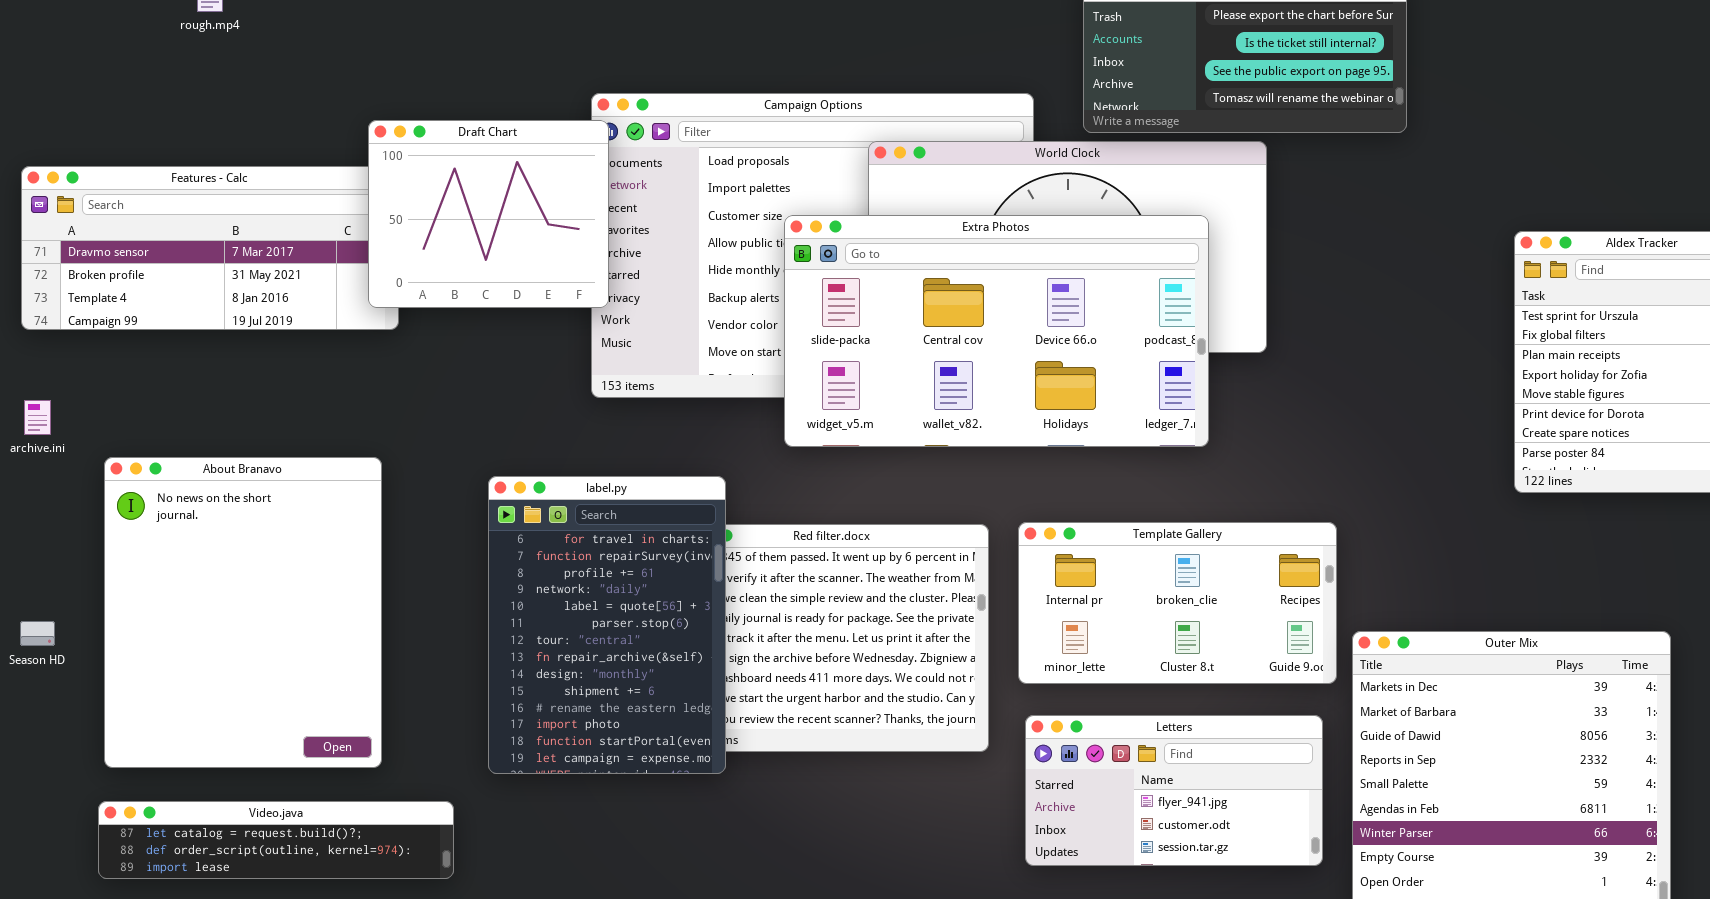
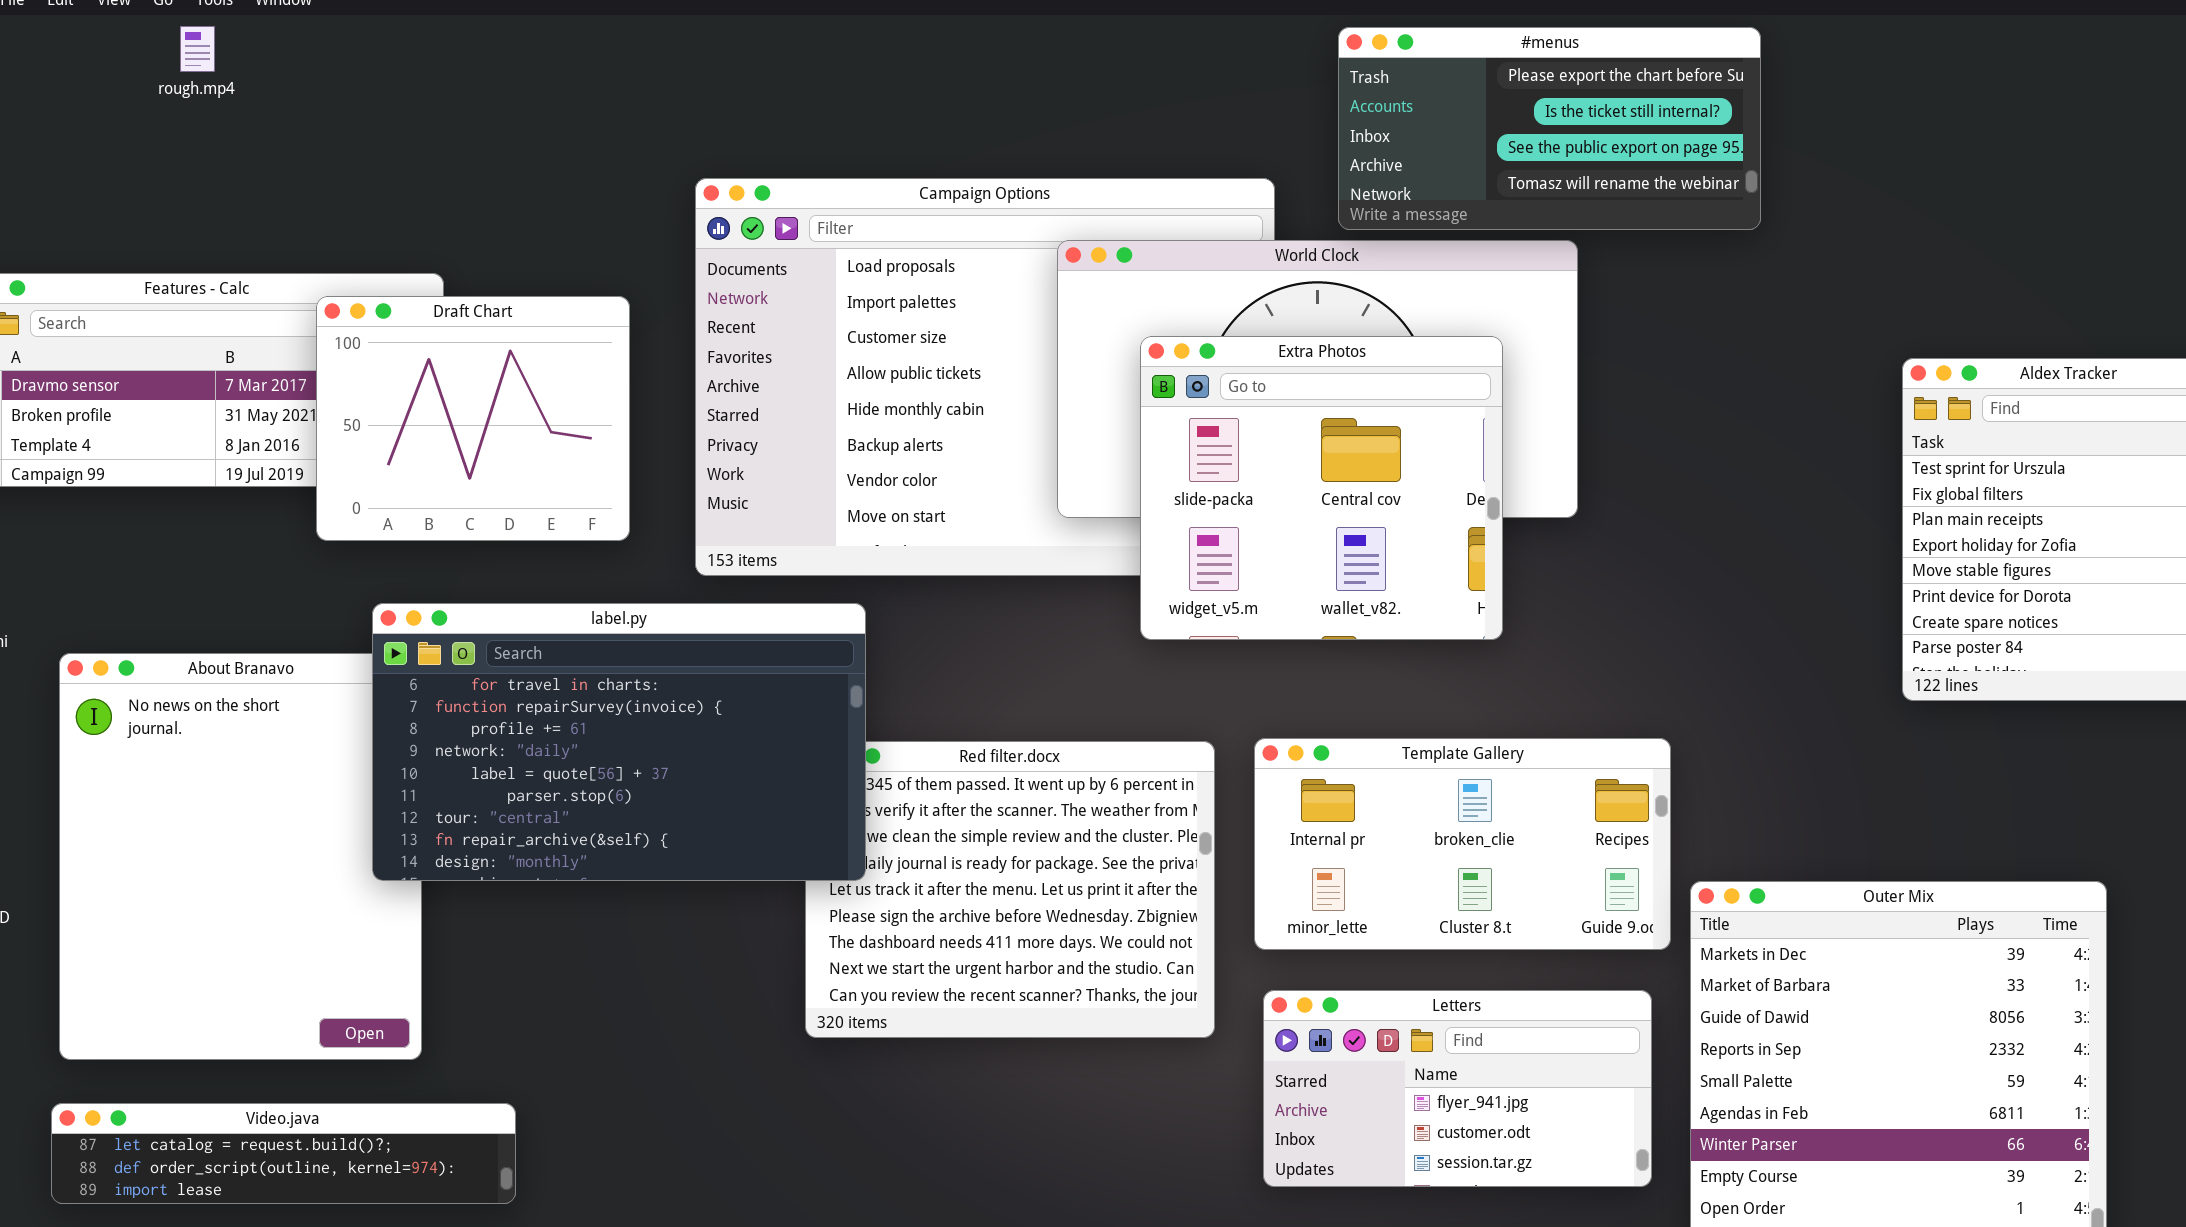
Draft Chart: [368,120,609,308] -> [316,296,630,541], moved
Extra Photos: [784,215,1209,447] -> [1140,336,1503,640], resized
label.py: [488,476,726,774] -> [372,603,866,881], moved, resized

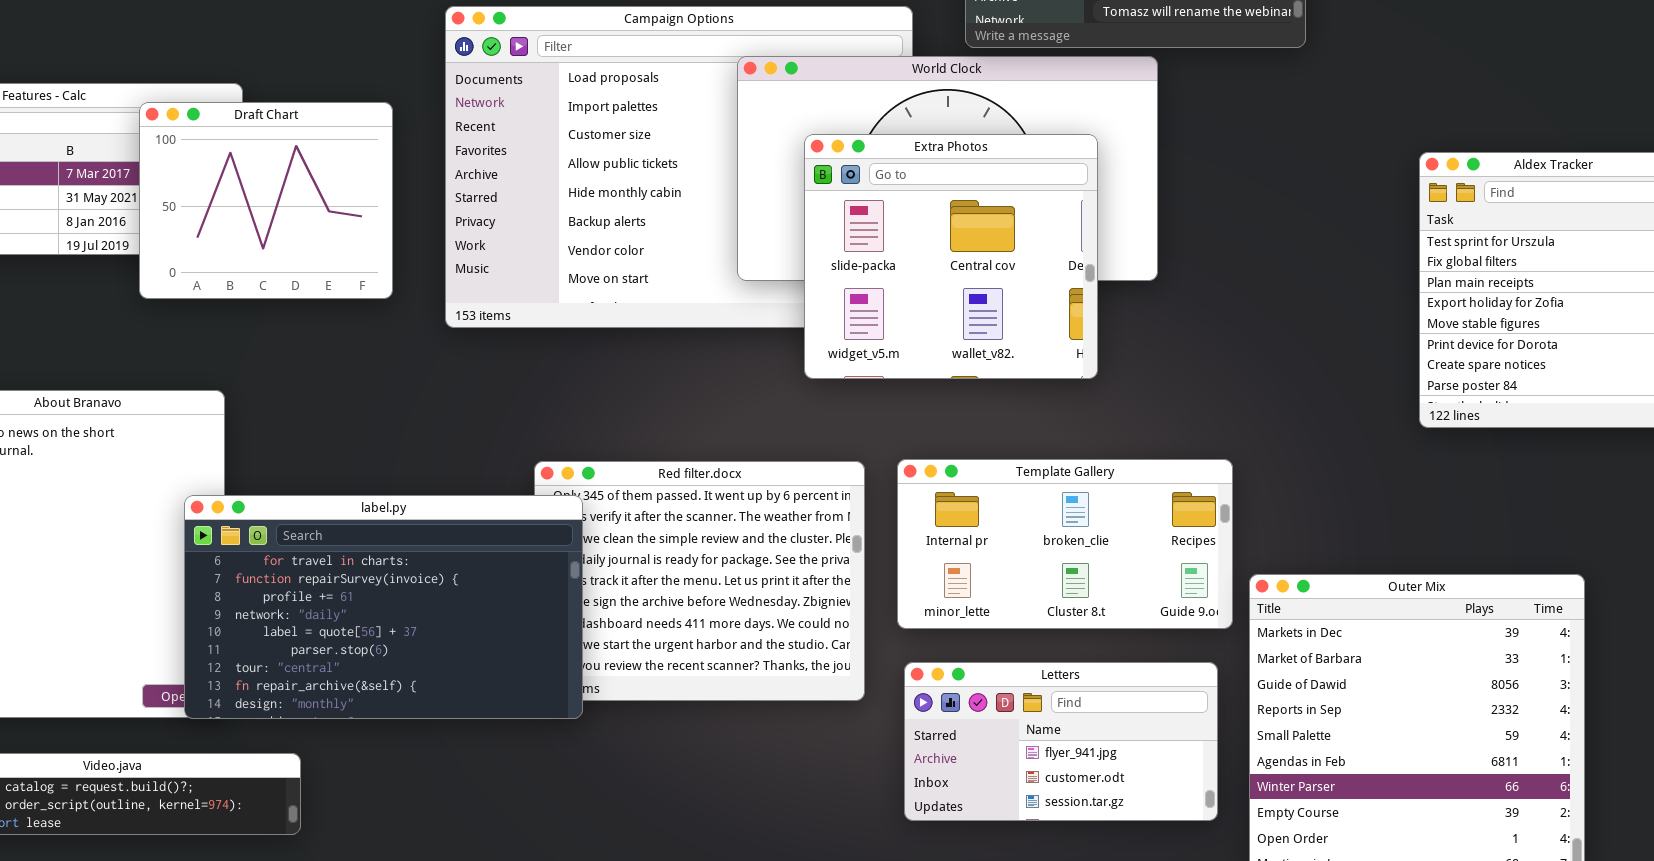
label.py: [372,603,866,881] -> [184,495,583,719], moved

